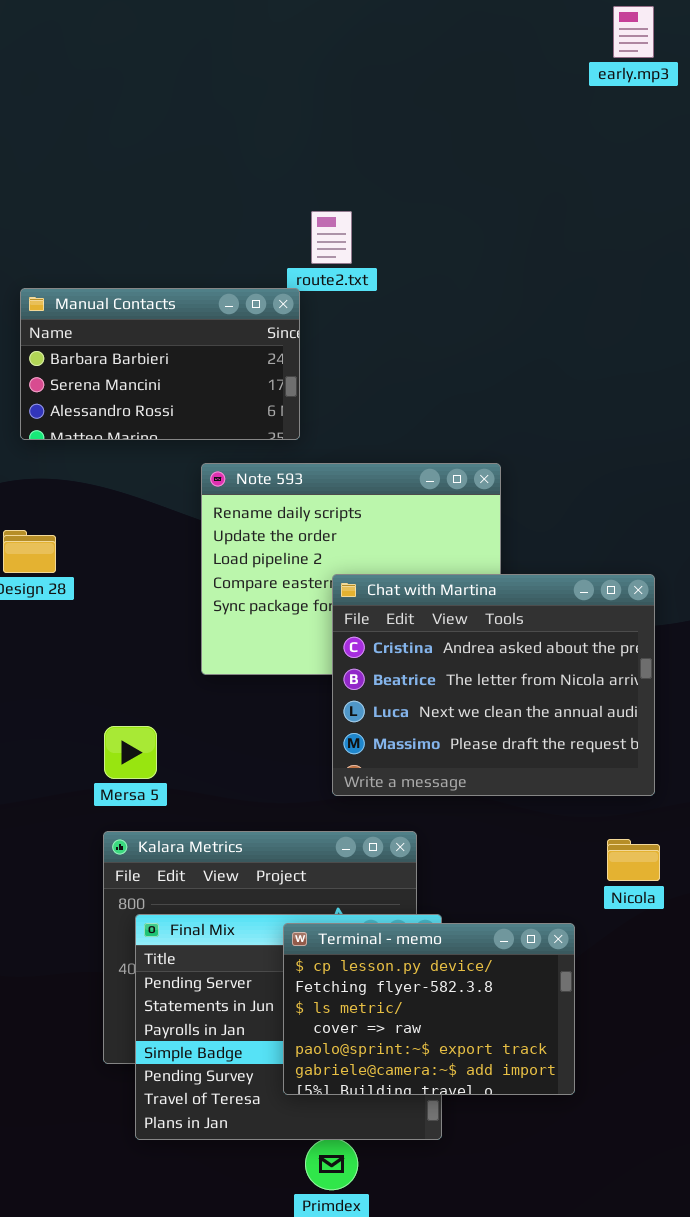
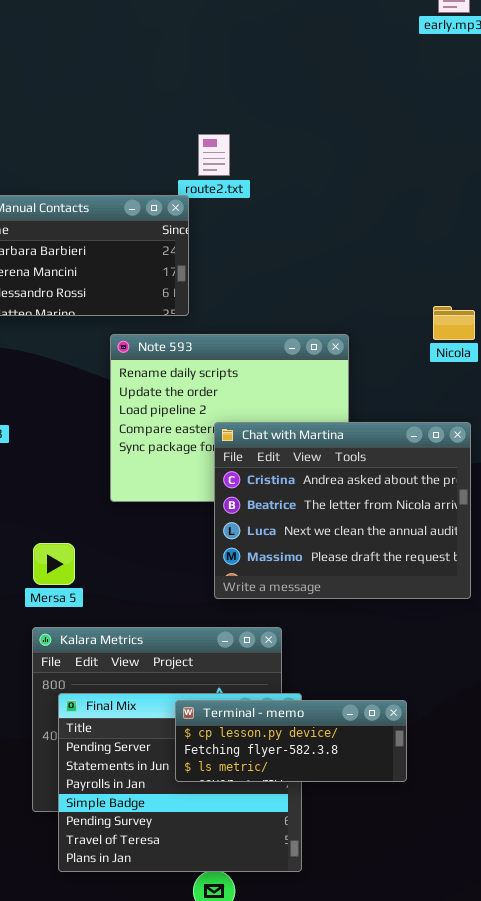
Nicola: [607,839,660,881] -> [433,306,475,340], moved
Terminal - memo: [283,923,575,1095] -> [175,700,407,782], resized

